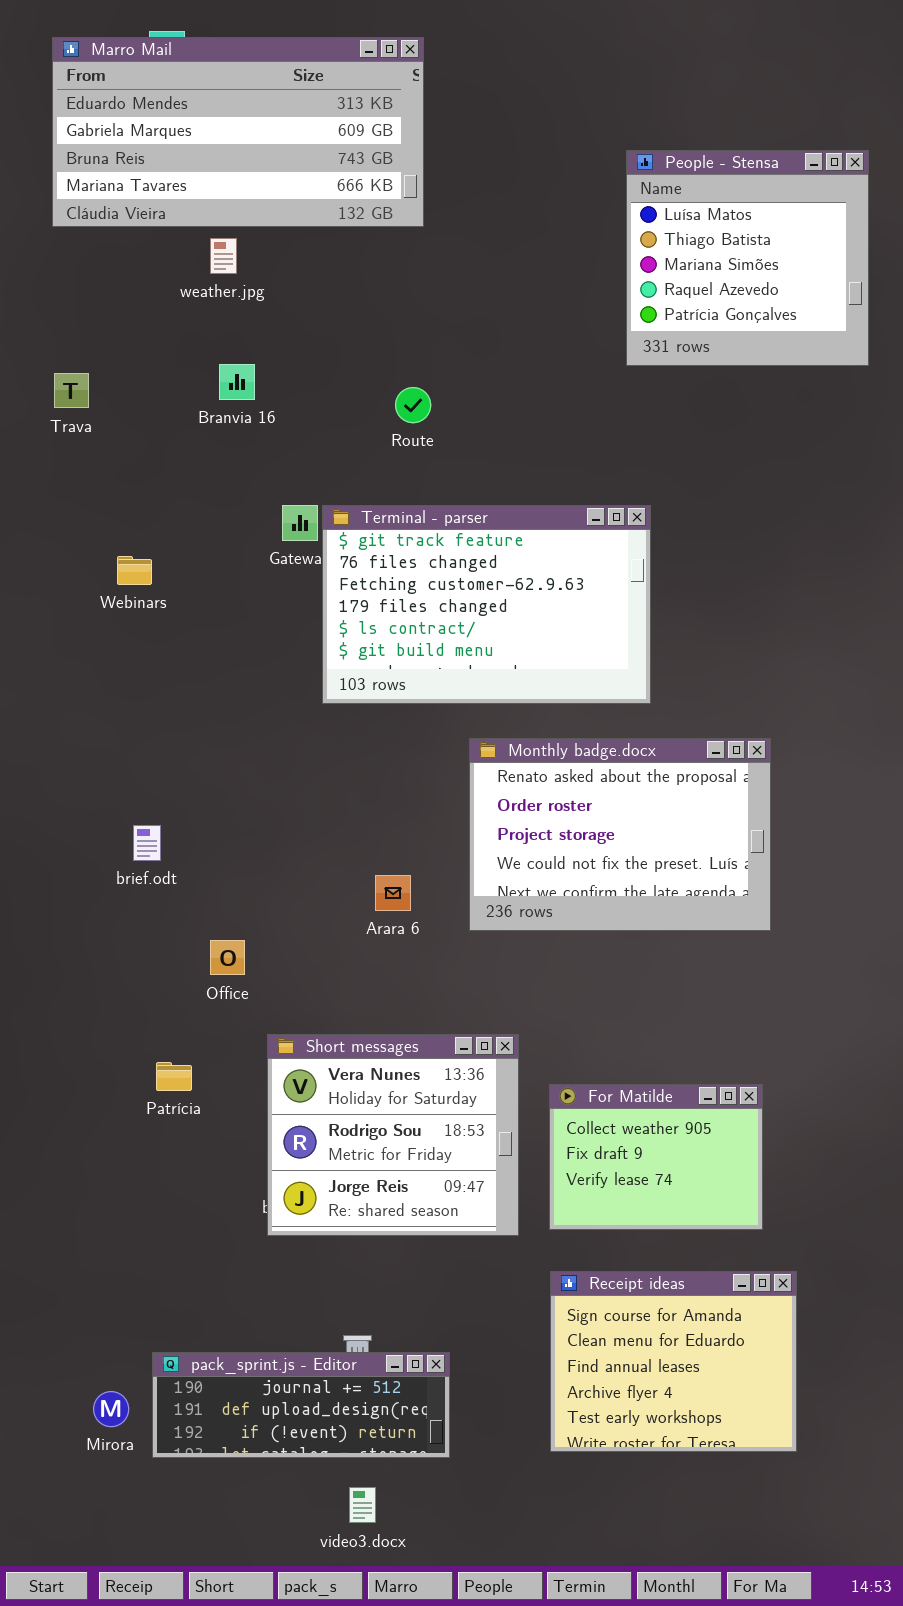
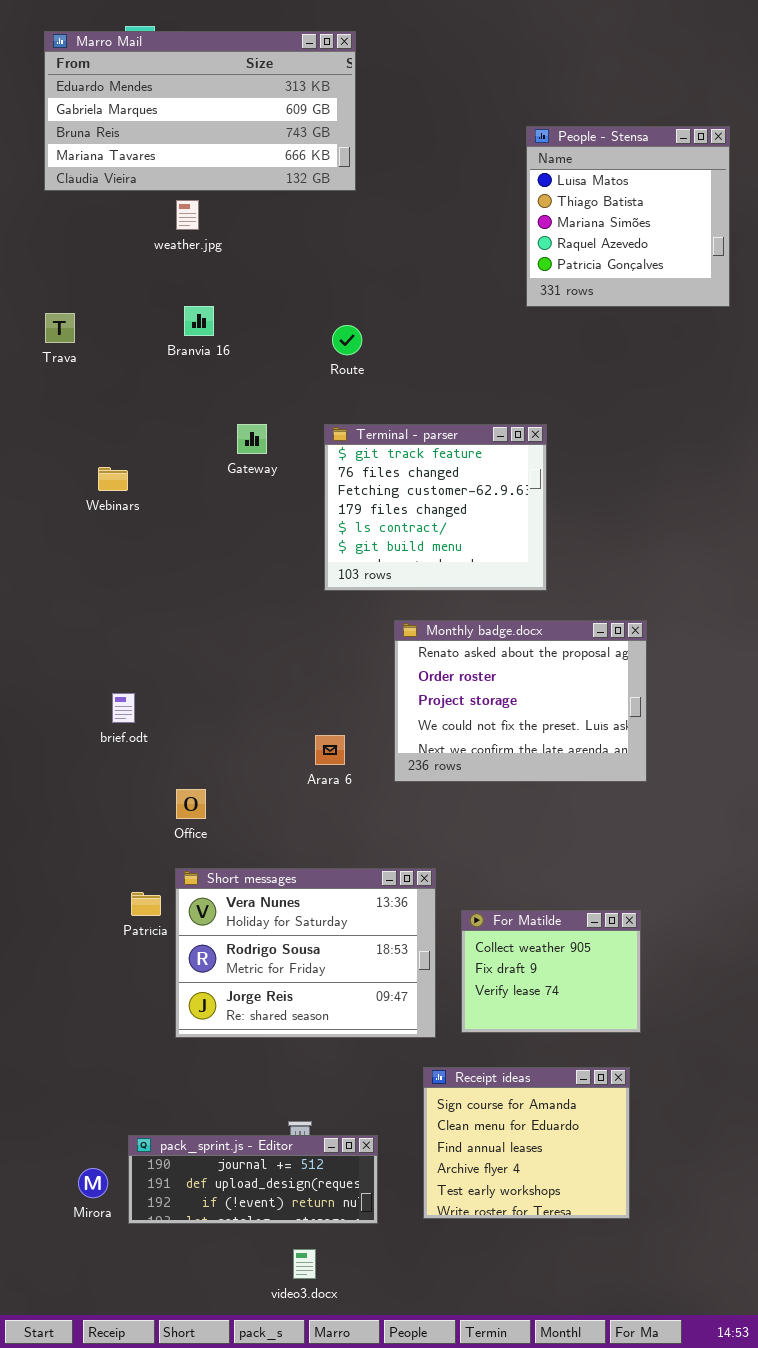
Terminal - parser: [322,505,651,704] -> [324,424,547,591], resized
Short messages: [267,1034,519,1236] -> [175,868,436,1038], resized
Receipt ideas: [550,1271,797,1452] -> [423,1067,630,1219], moved

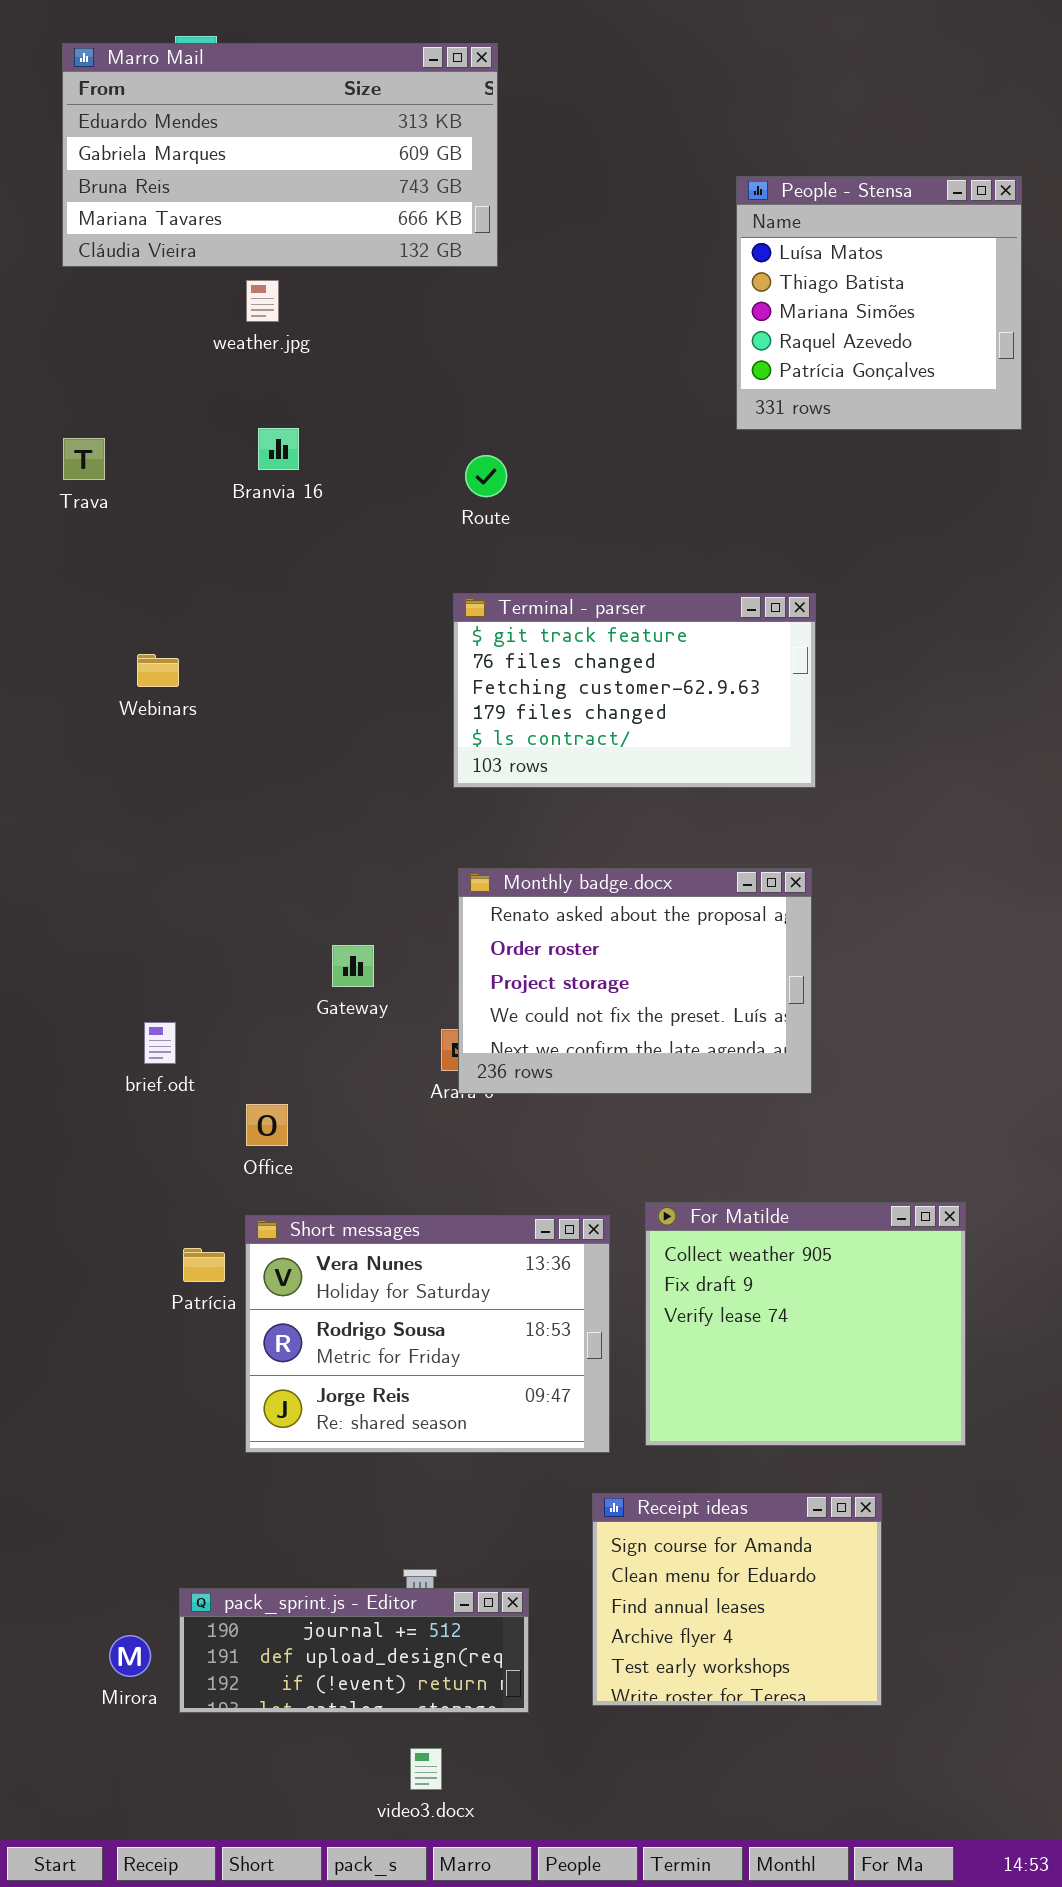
Gateway: [237,424,267,454] -> [332,945,374,987], moved
Terminal - parser: [324,424,547,591] -> [453,593,816,788], resized
Monthly badge.docx: [394,620,647,782] -> [458,868,812,1094], moved
brief.odt: [112,693,135,723] -> [144,1022,176,1064], moved
For Matilde: [461,910,641,1033] -> [645,1202,966,1446], resized

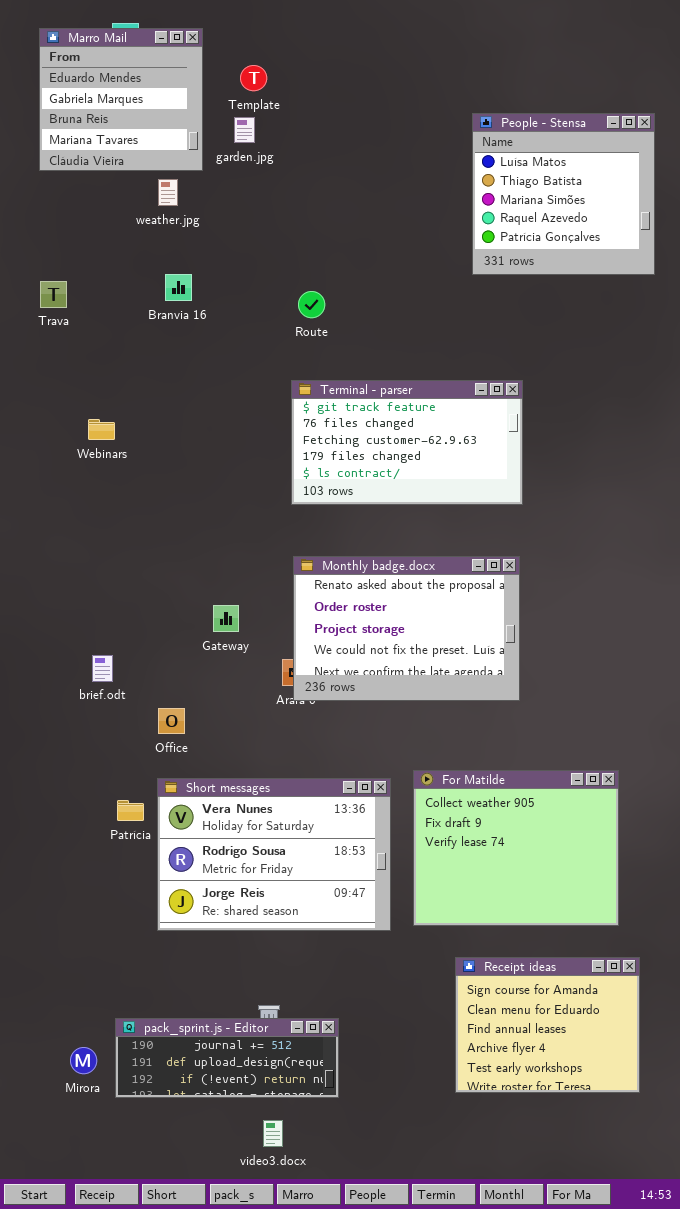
Marro Mail: [62,43,498,267] -> [39,28,203,171], resized
Receipt ideas: [592,1493,882,1706] -> [455,957,640,1093], moved

